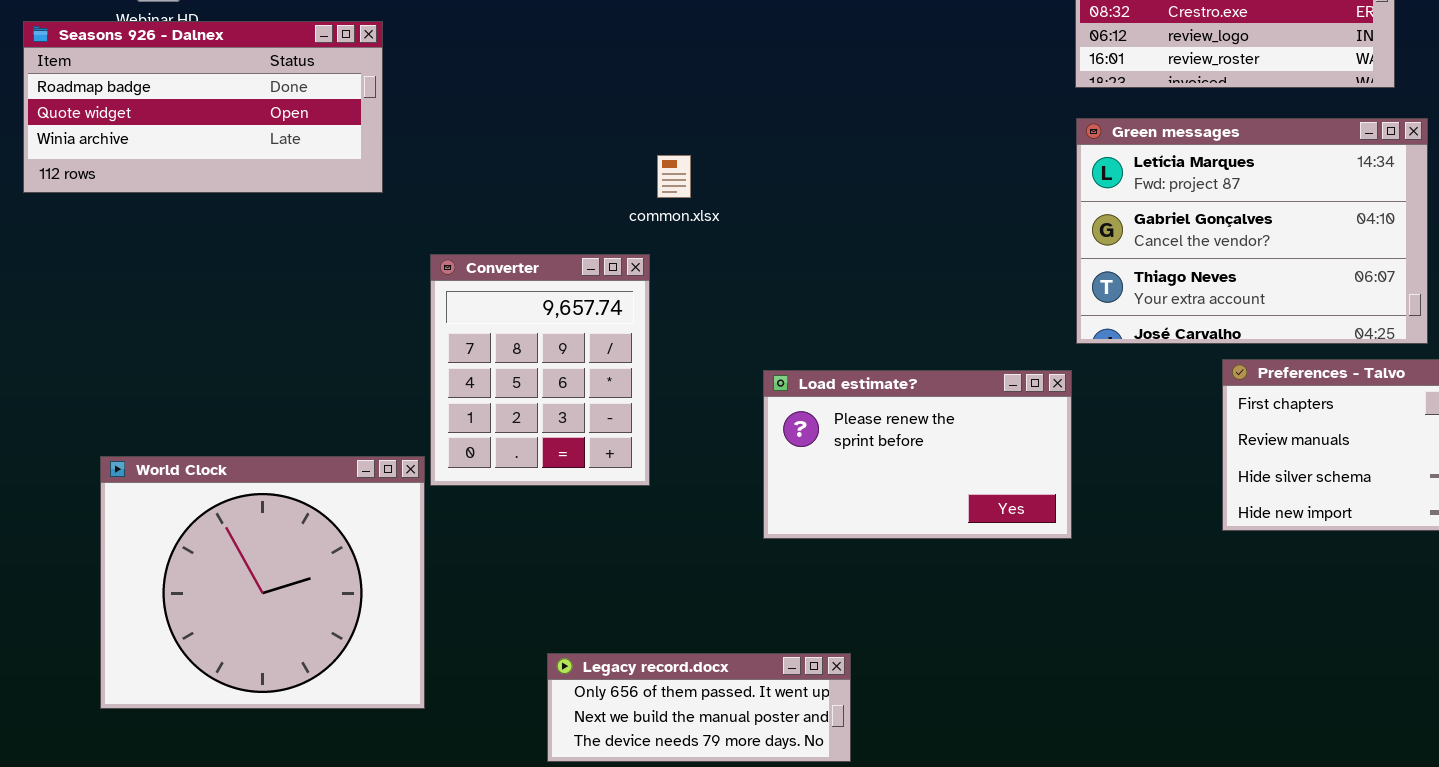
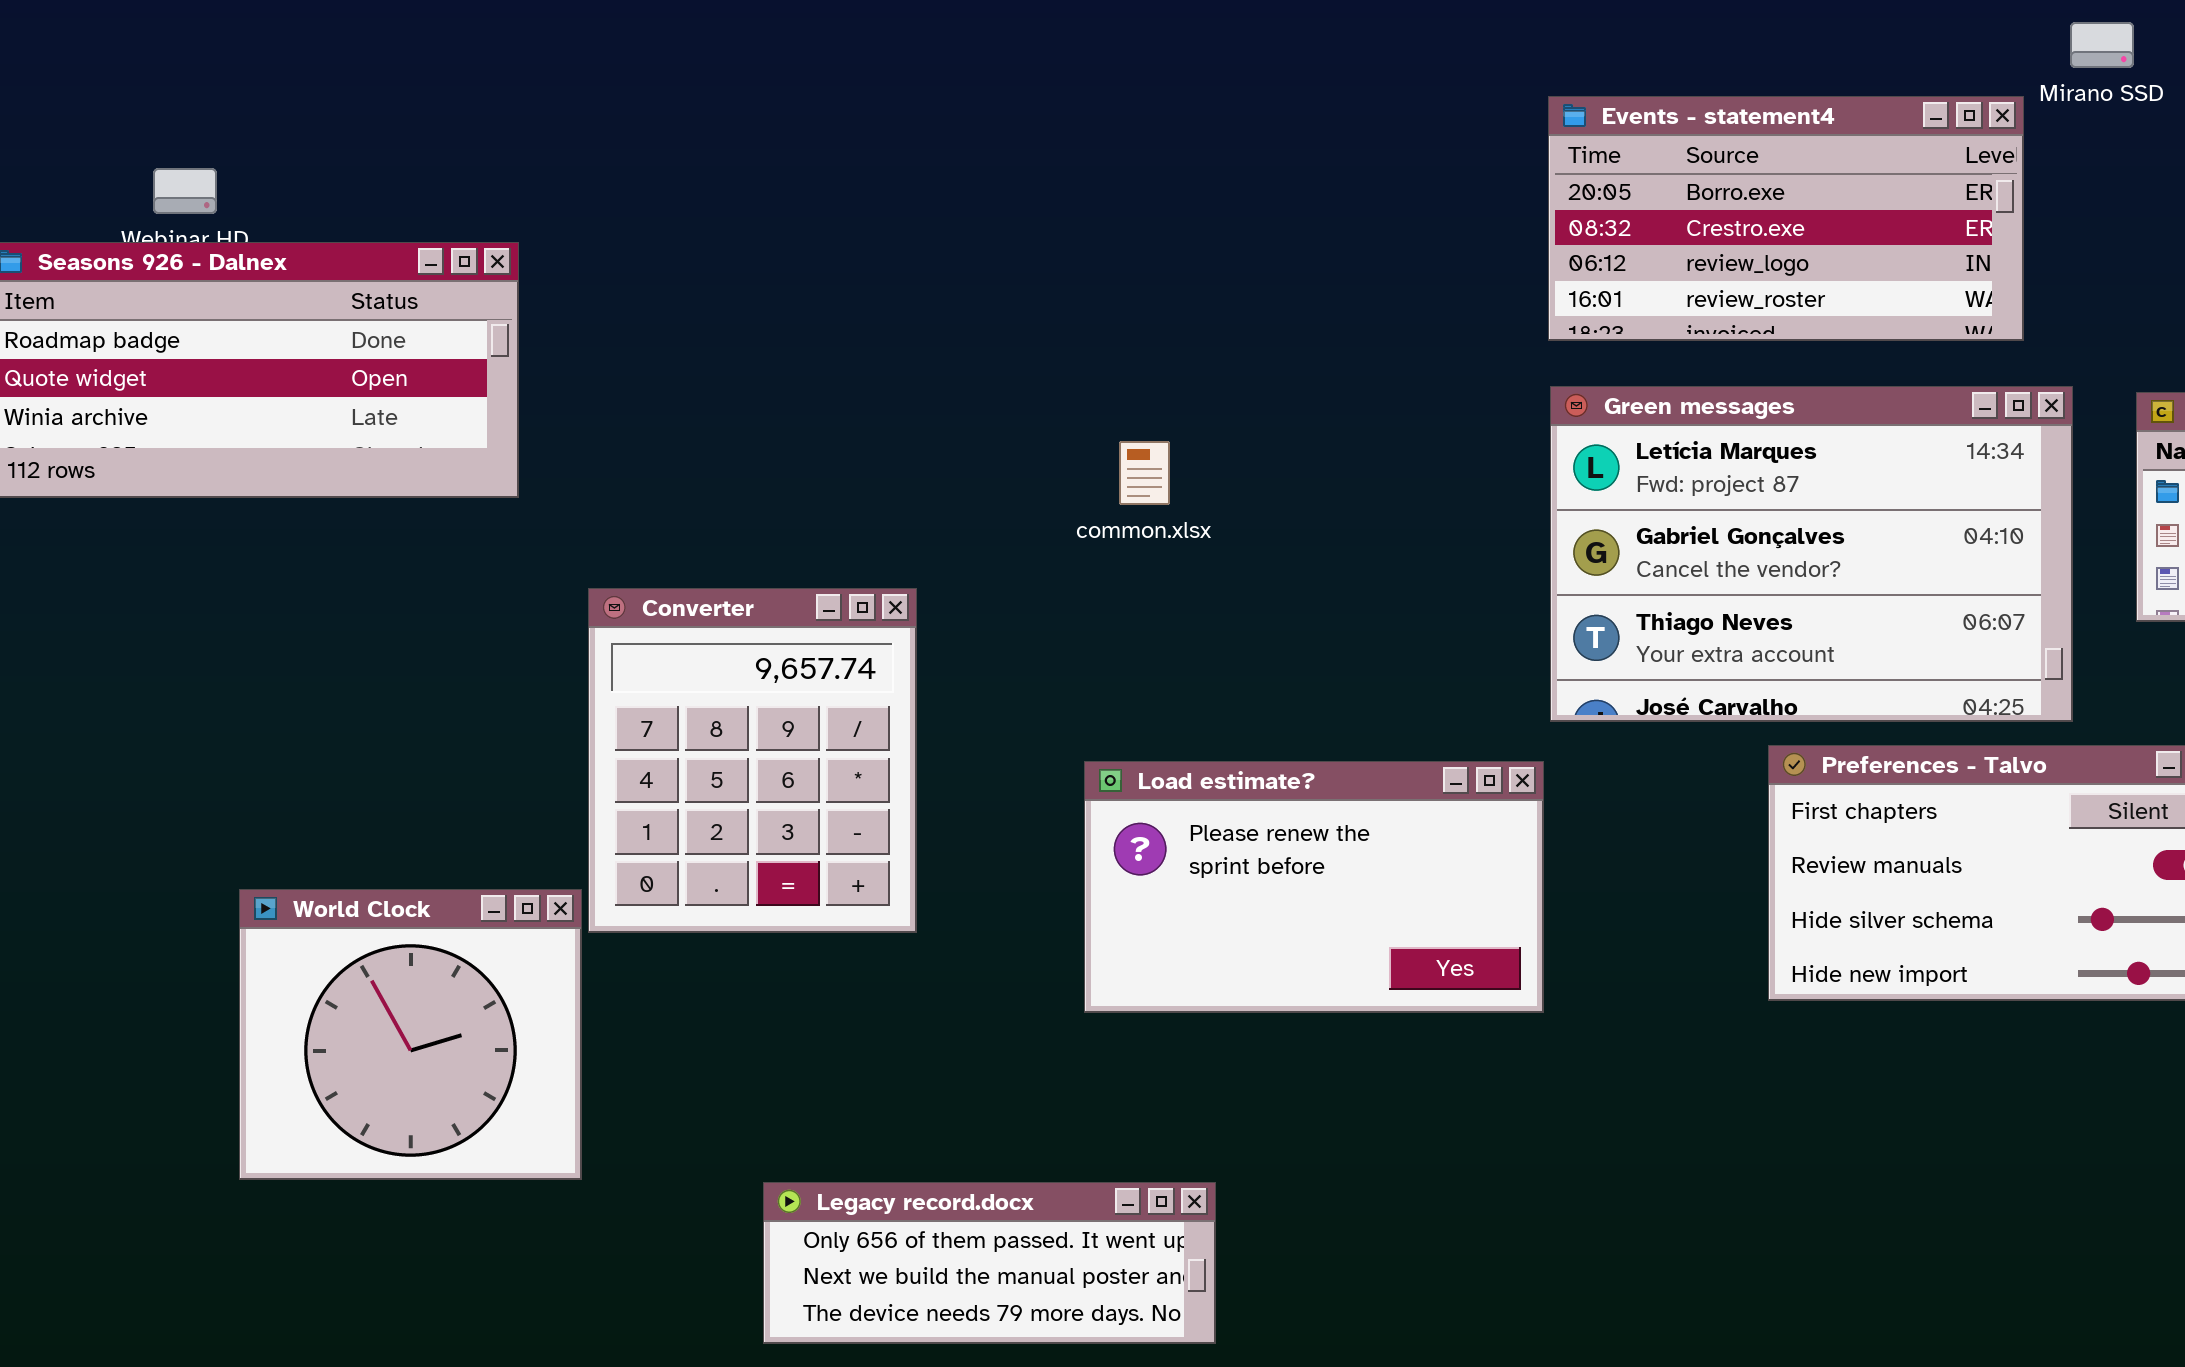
common.xlsx: [657,155,691,198] -> [1119,441,1170,505], moved
World Clock: [100,456,425,709] -> [239,889,582,1180], resized

